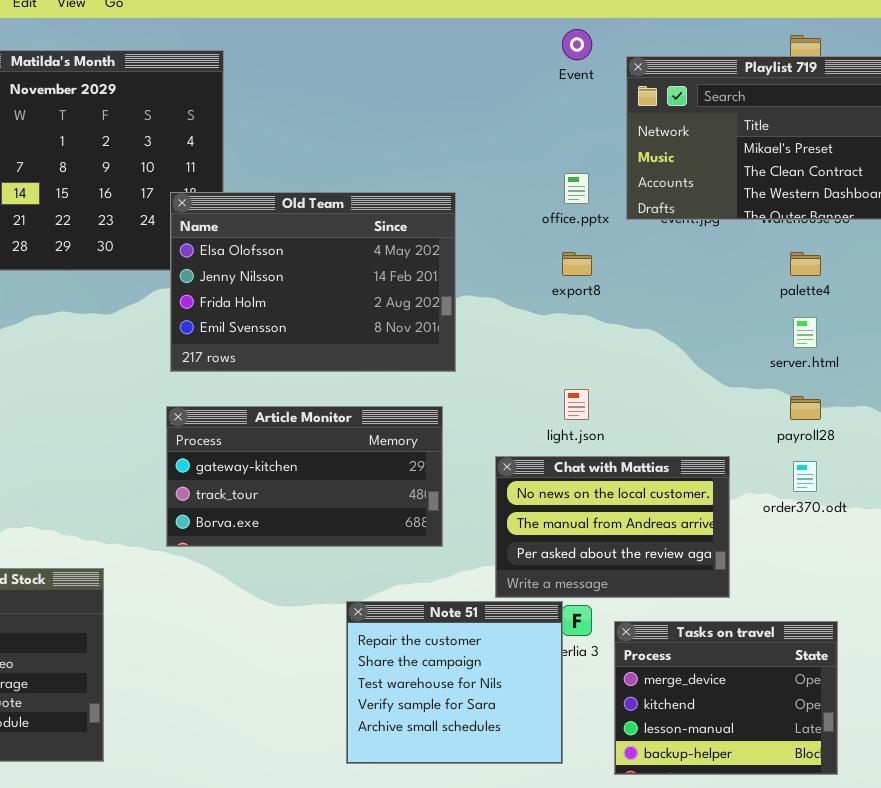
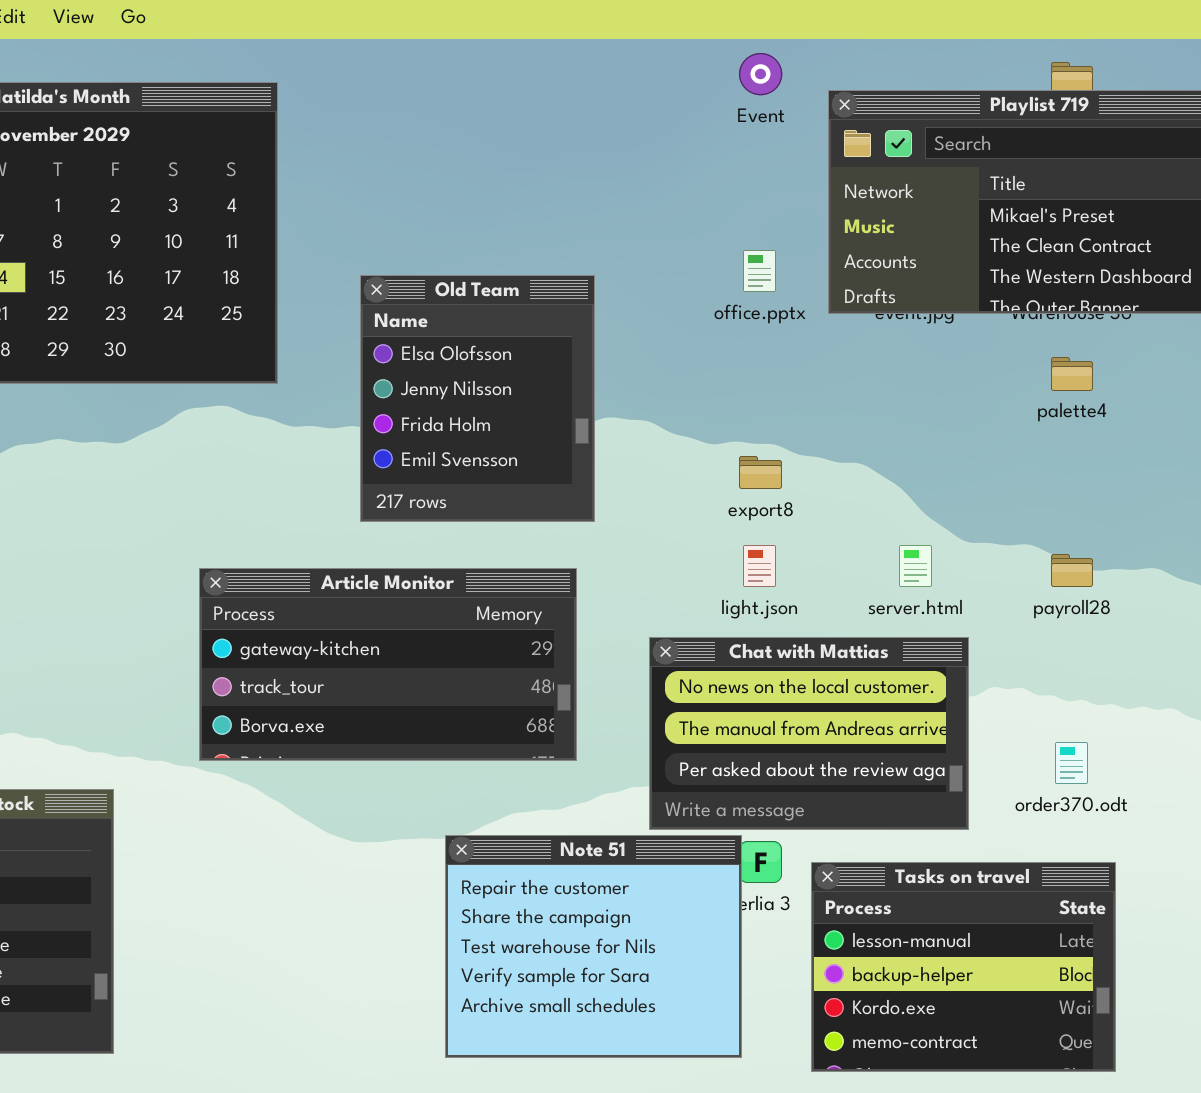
Old Team: [170,192,456,372] -> [360,275,595,522], resized
export8: [562,252,592,276] -> [739,456,782,489], moved
server.html: [793,317,817,348] -> [899,545,932,587], moved
order370.odt: [793,461,817,492] -> [1055,742,1088,784], moved
Tasks on travel: [614,621,838,775] -> [811,862,1116,1072], scrolled down 2 rows

